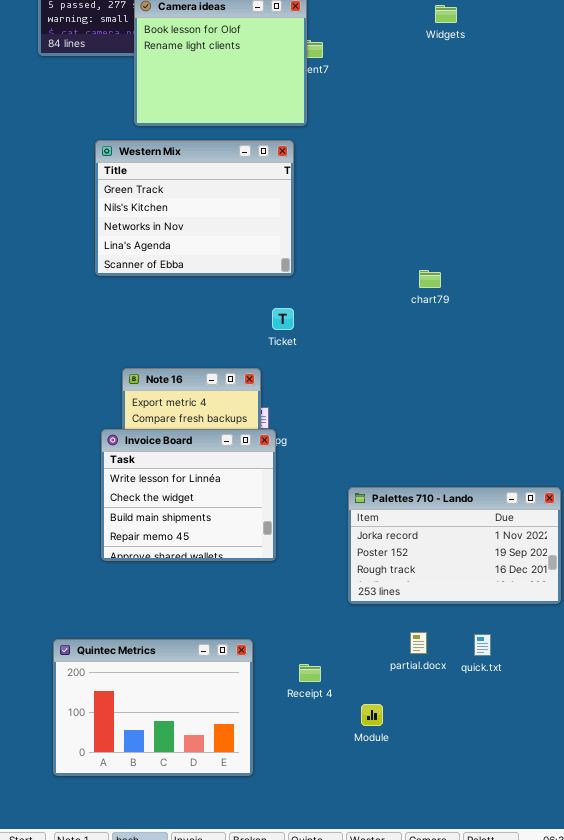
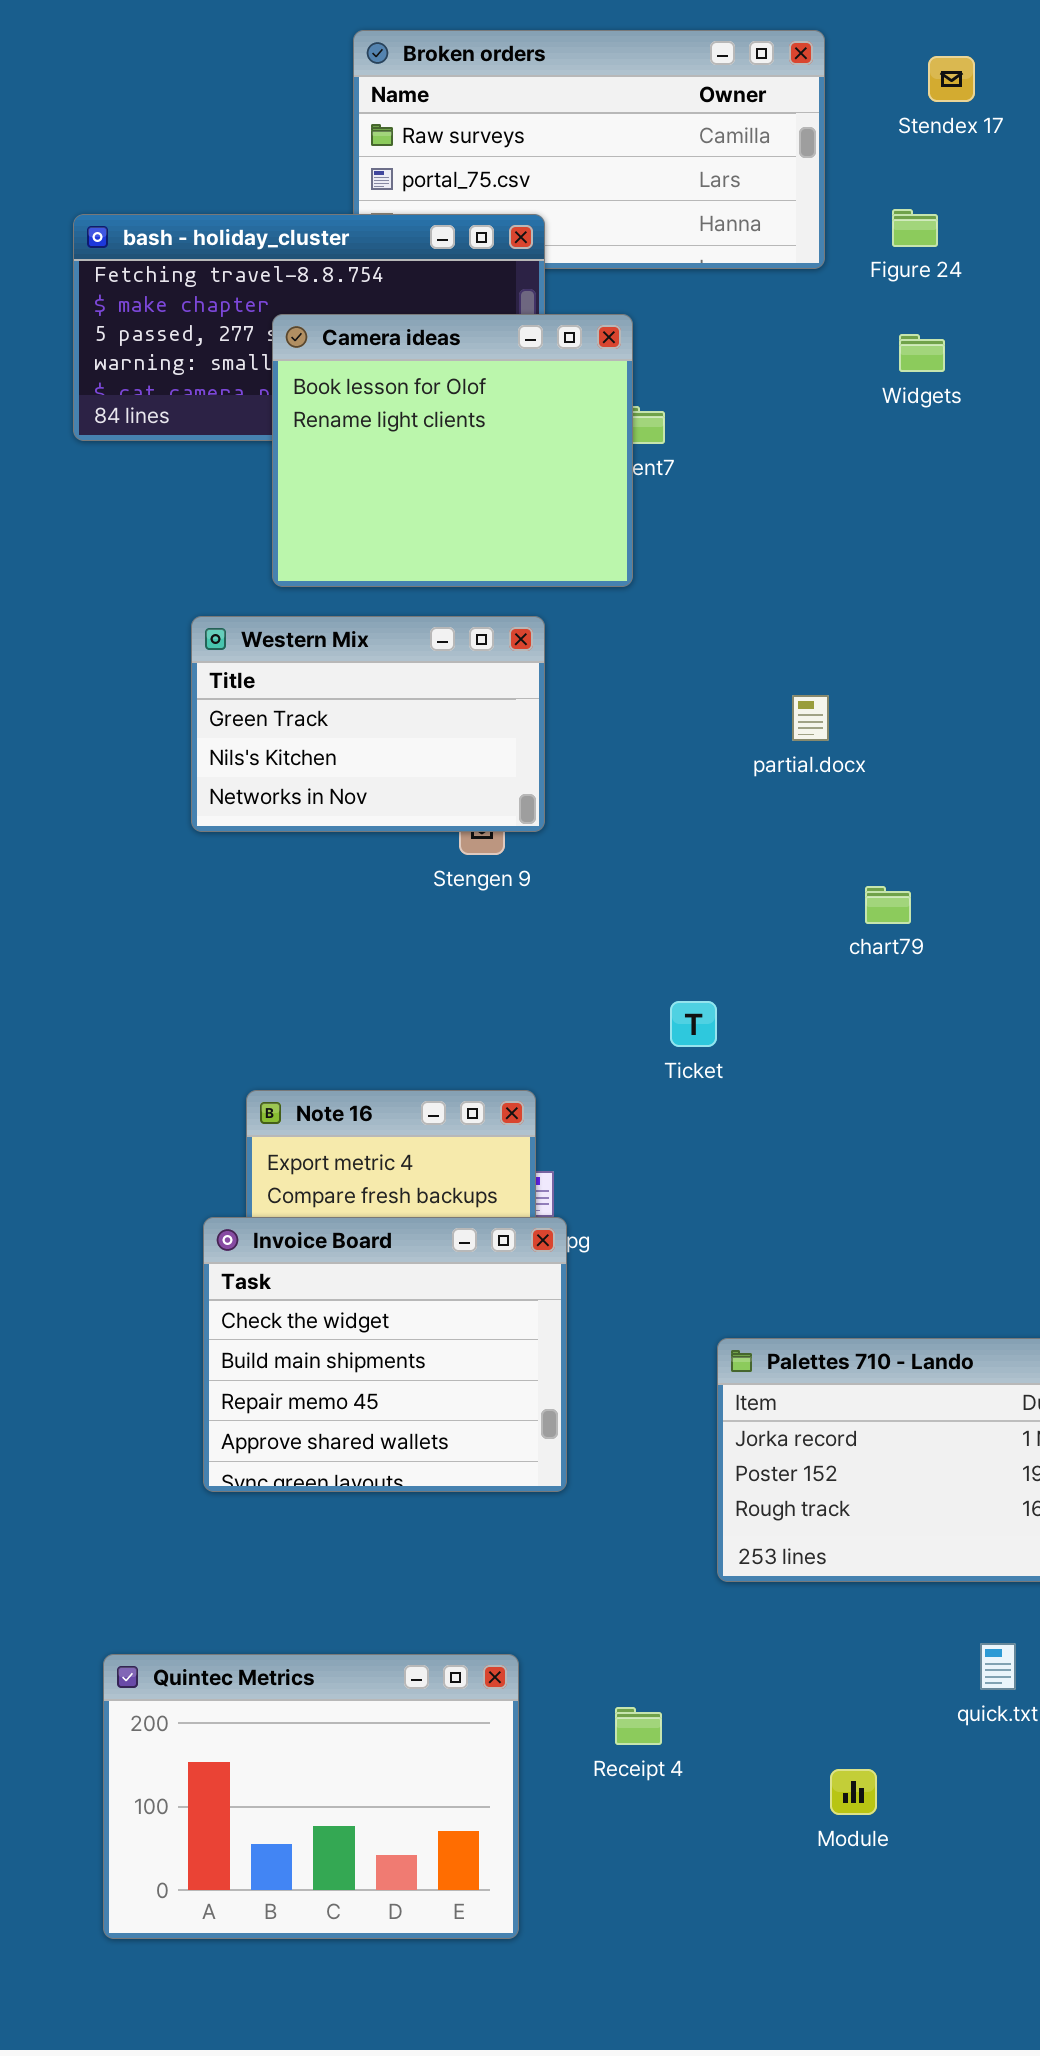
Western Mix: [95,140,294,276] -> [191,616,545,832], resized
Ticket: [272,308,294,330] -> [670,1001,717,1047], moved
Invoice Board: [101,429,276,561] -> [203,1217,567,1492], scrolled down 1 row
partial.docx: [410,632,427,654] -> [792,695,829,741], moved
Module: [361,704,383,726] -> [830,1769,877,1815], moved

